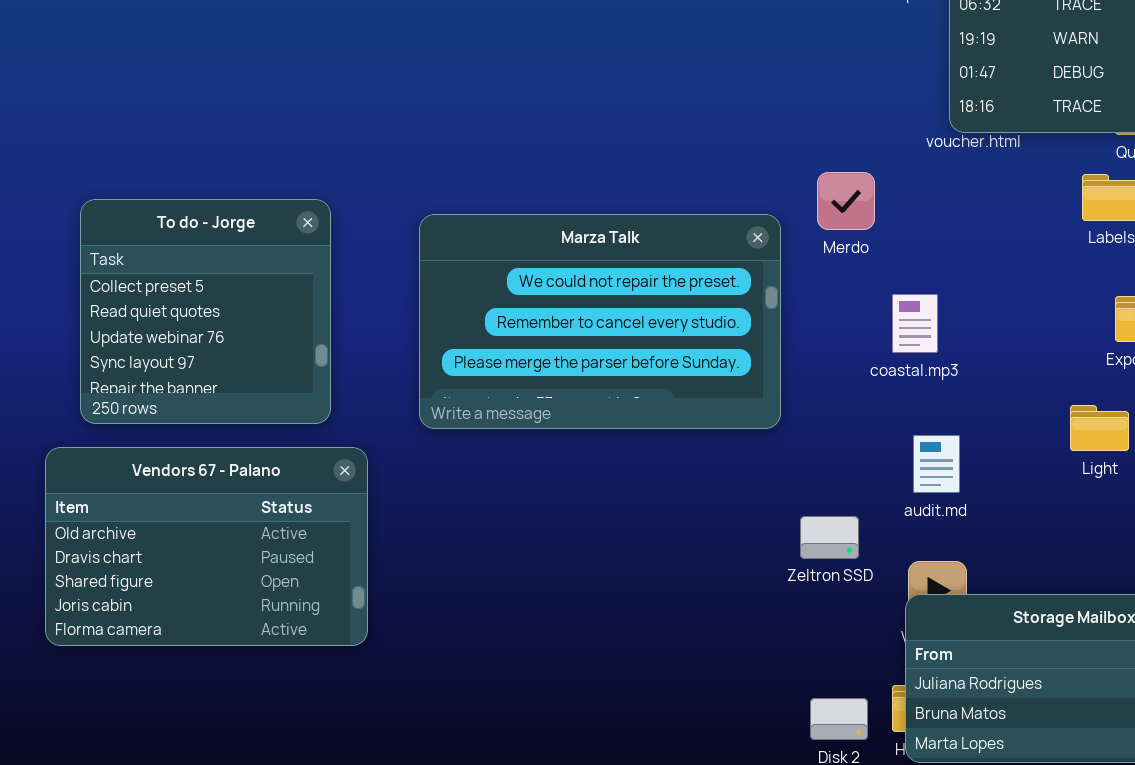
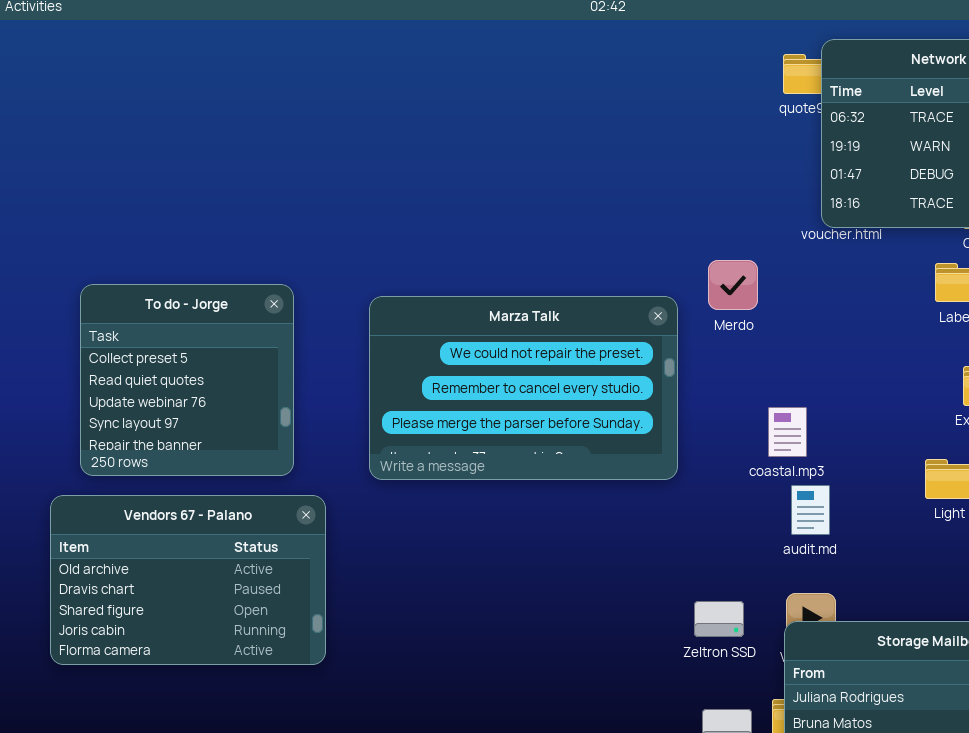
coastal.mp3: [892,294,938,353] -> [768,407,807,457], moved
Zeltron SSD: [800,516,859,559] -> [694,601,744,637], moved

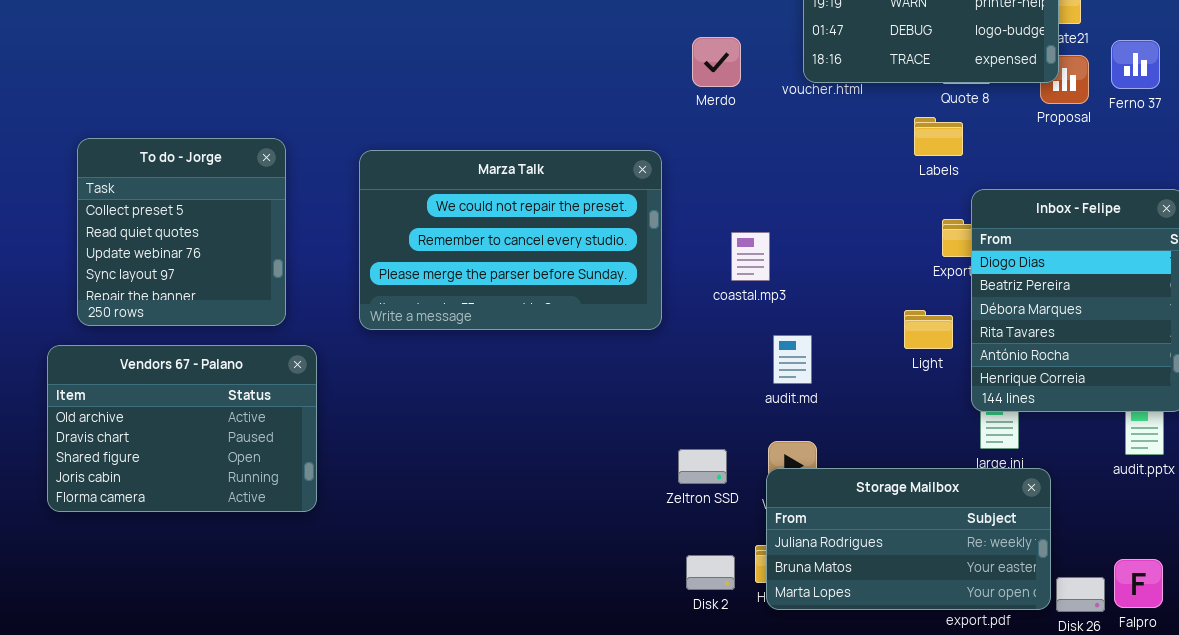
Merdo: [708,260,758,310] -> [692,37,741,87], moved
coastal.mp3: [768,407,807,457] -> [731,232,770,281], moved

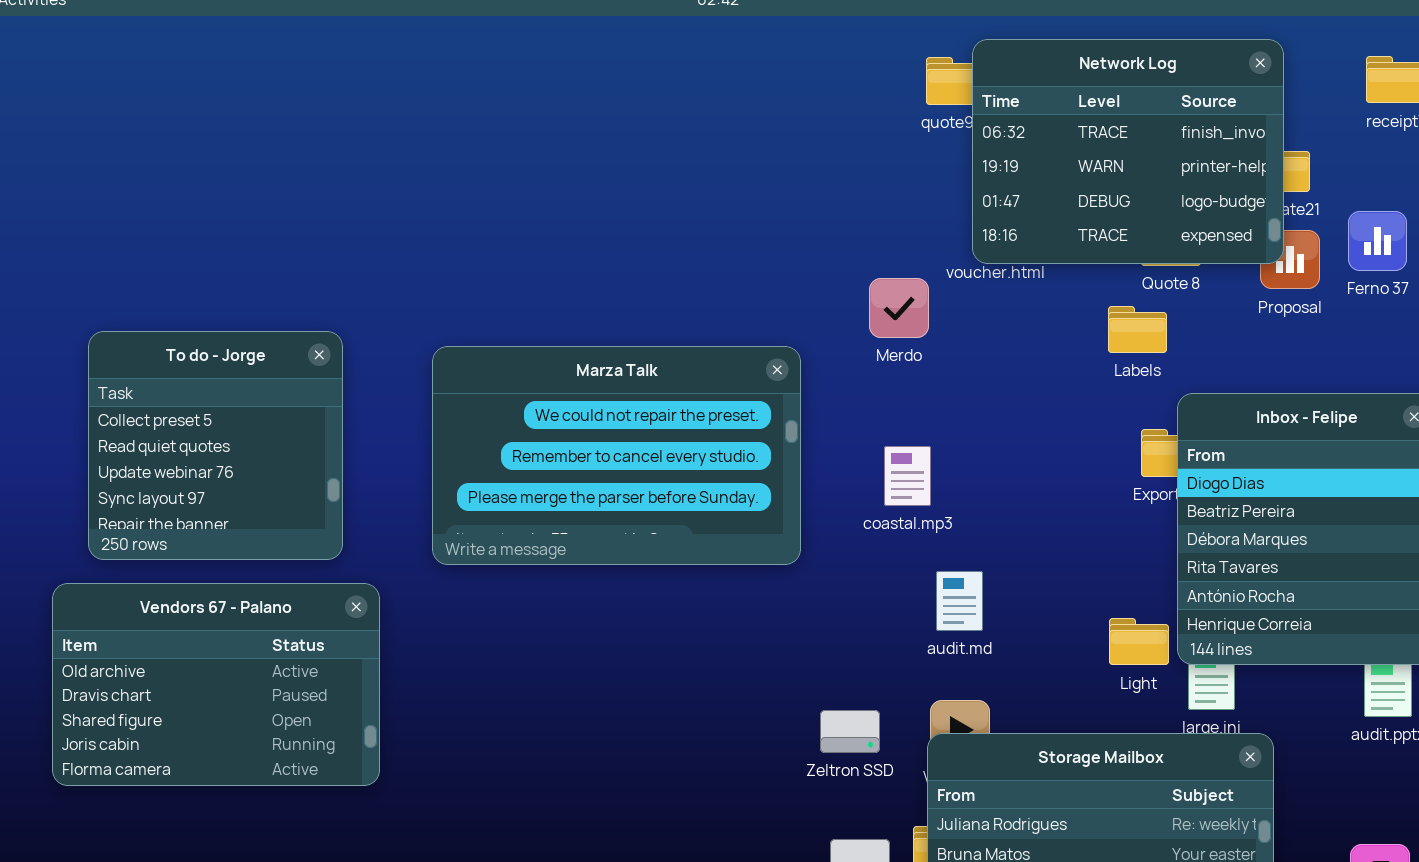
Merdo: [692,37,741,87] -> [869,278,929,338], moved
Light: [904,310,953,349] -> [1109,618,1169,665], moved

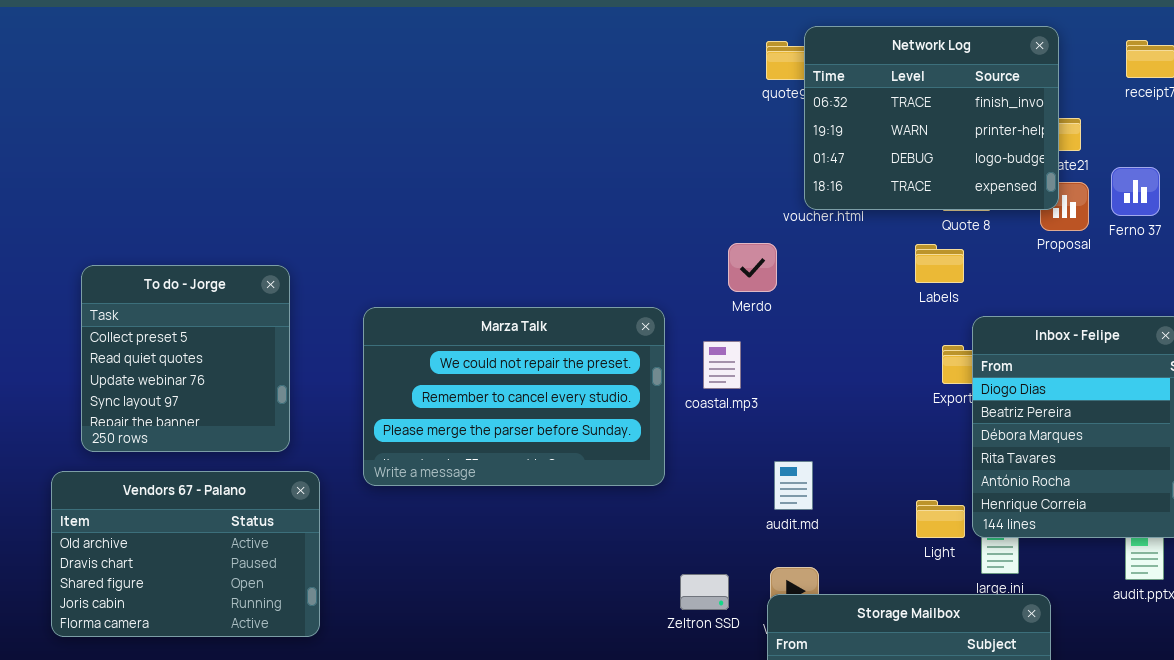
Merdo: [869,278,929,338] -> [728,243,777,292], moved
Marza Talk: [432,346,801,565] -> [363,307,665,486], moved
coastal.mp3: [884,446,931,506] -> [703,341,741,389], moved

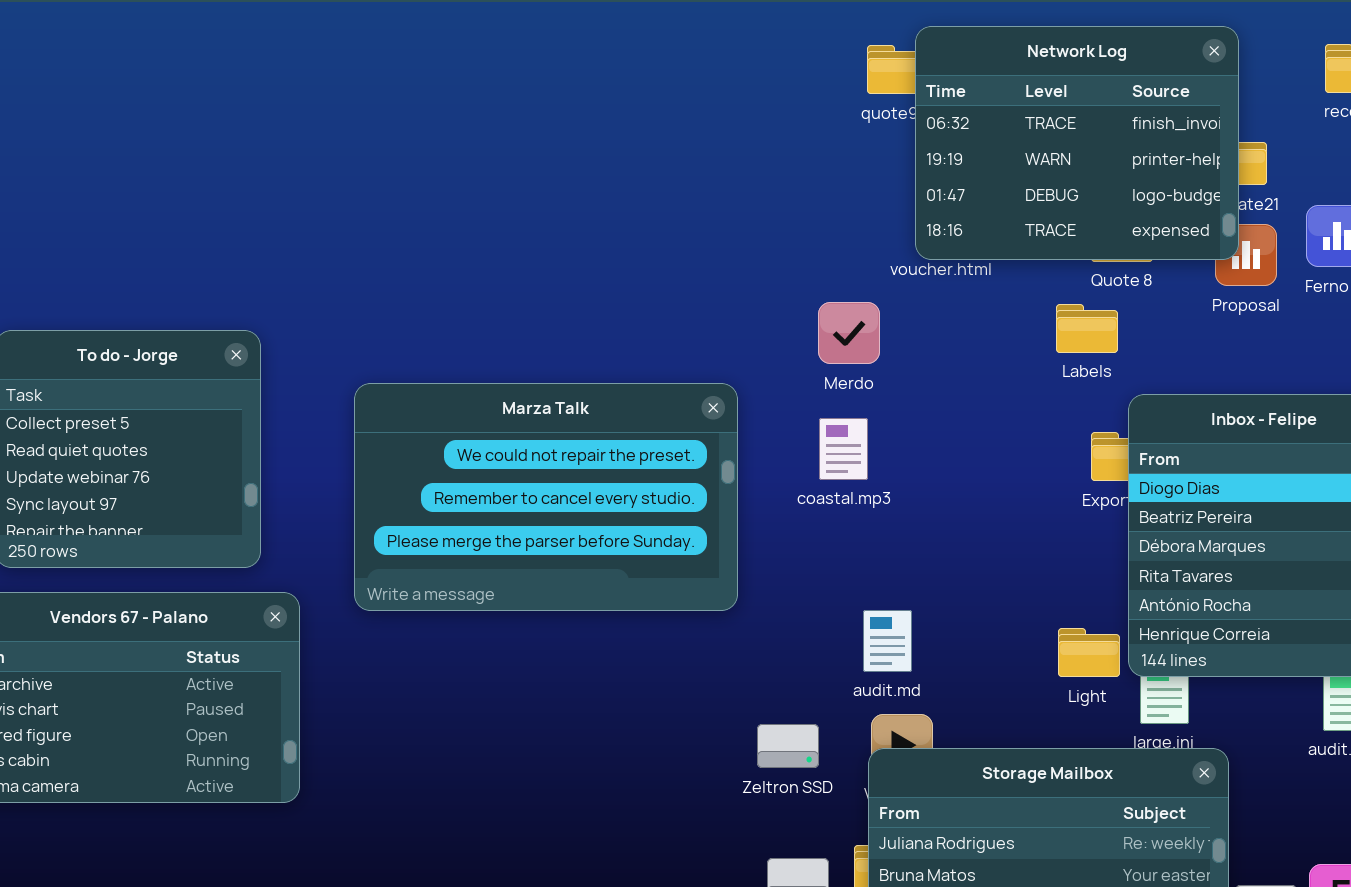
coastal.mp3: [703,341,741,389] -> [819,418,868,480], moved
audit.md: [774,461,813,510] -> [863,610,912,672], moved

